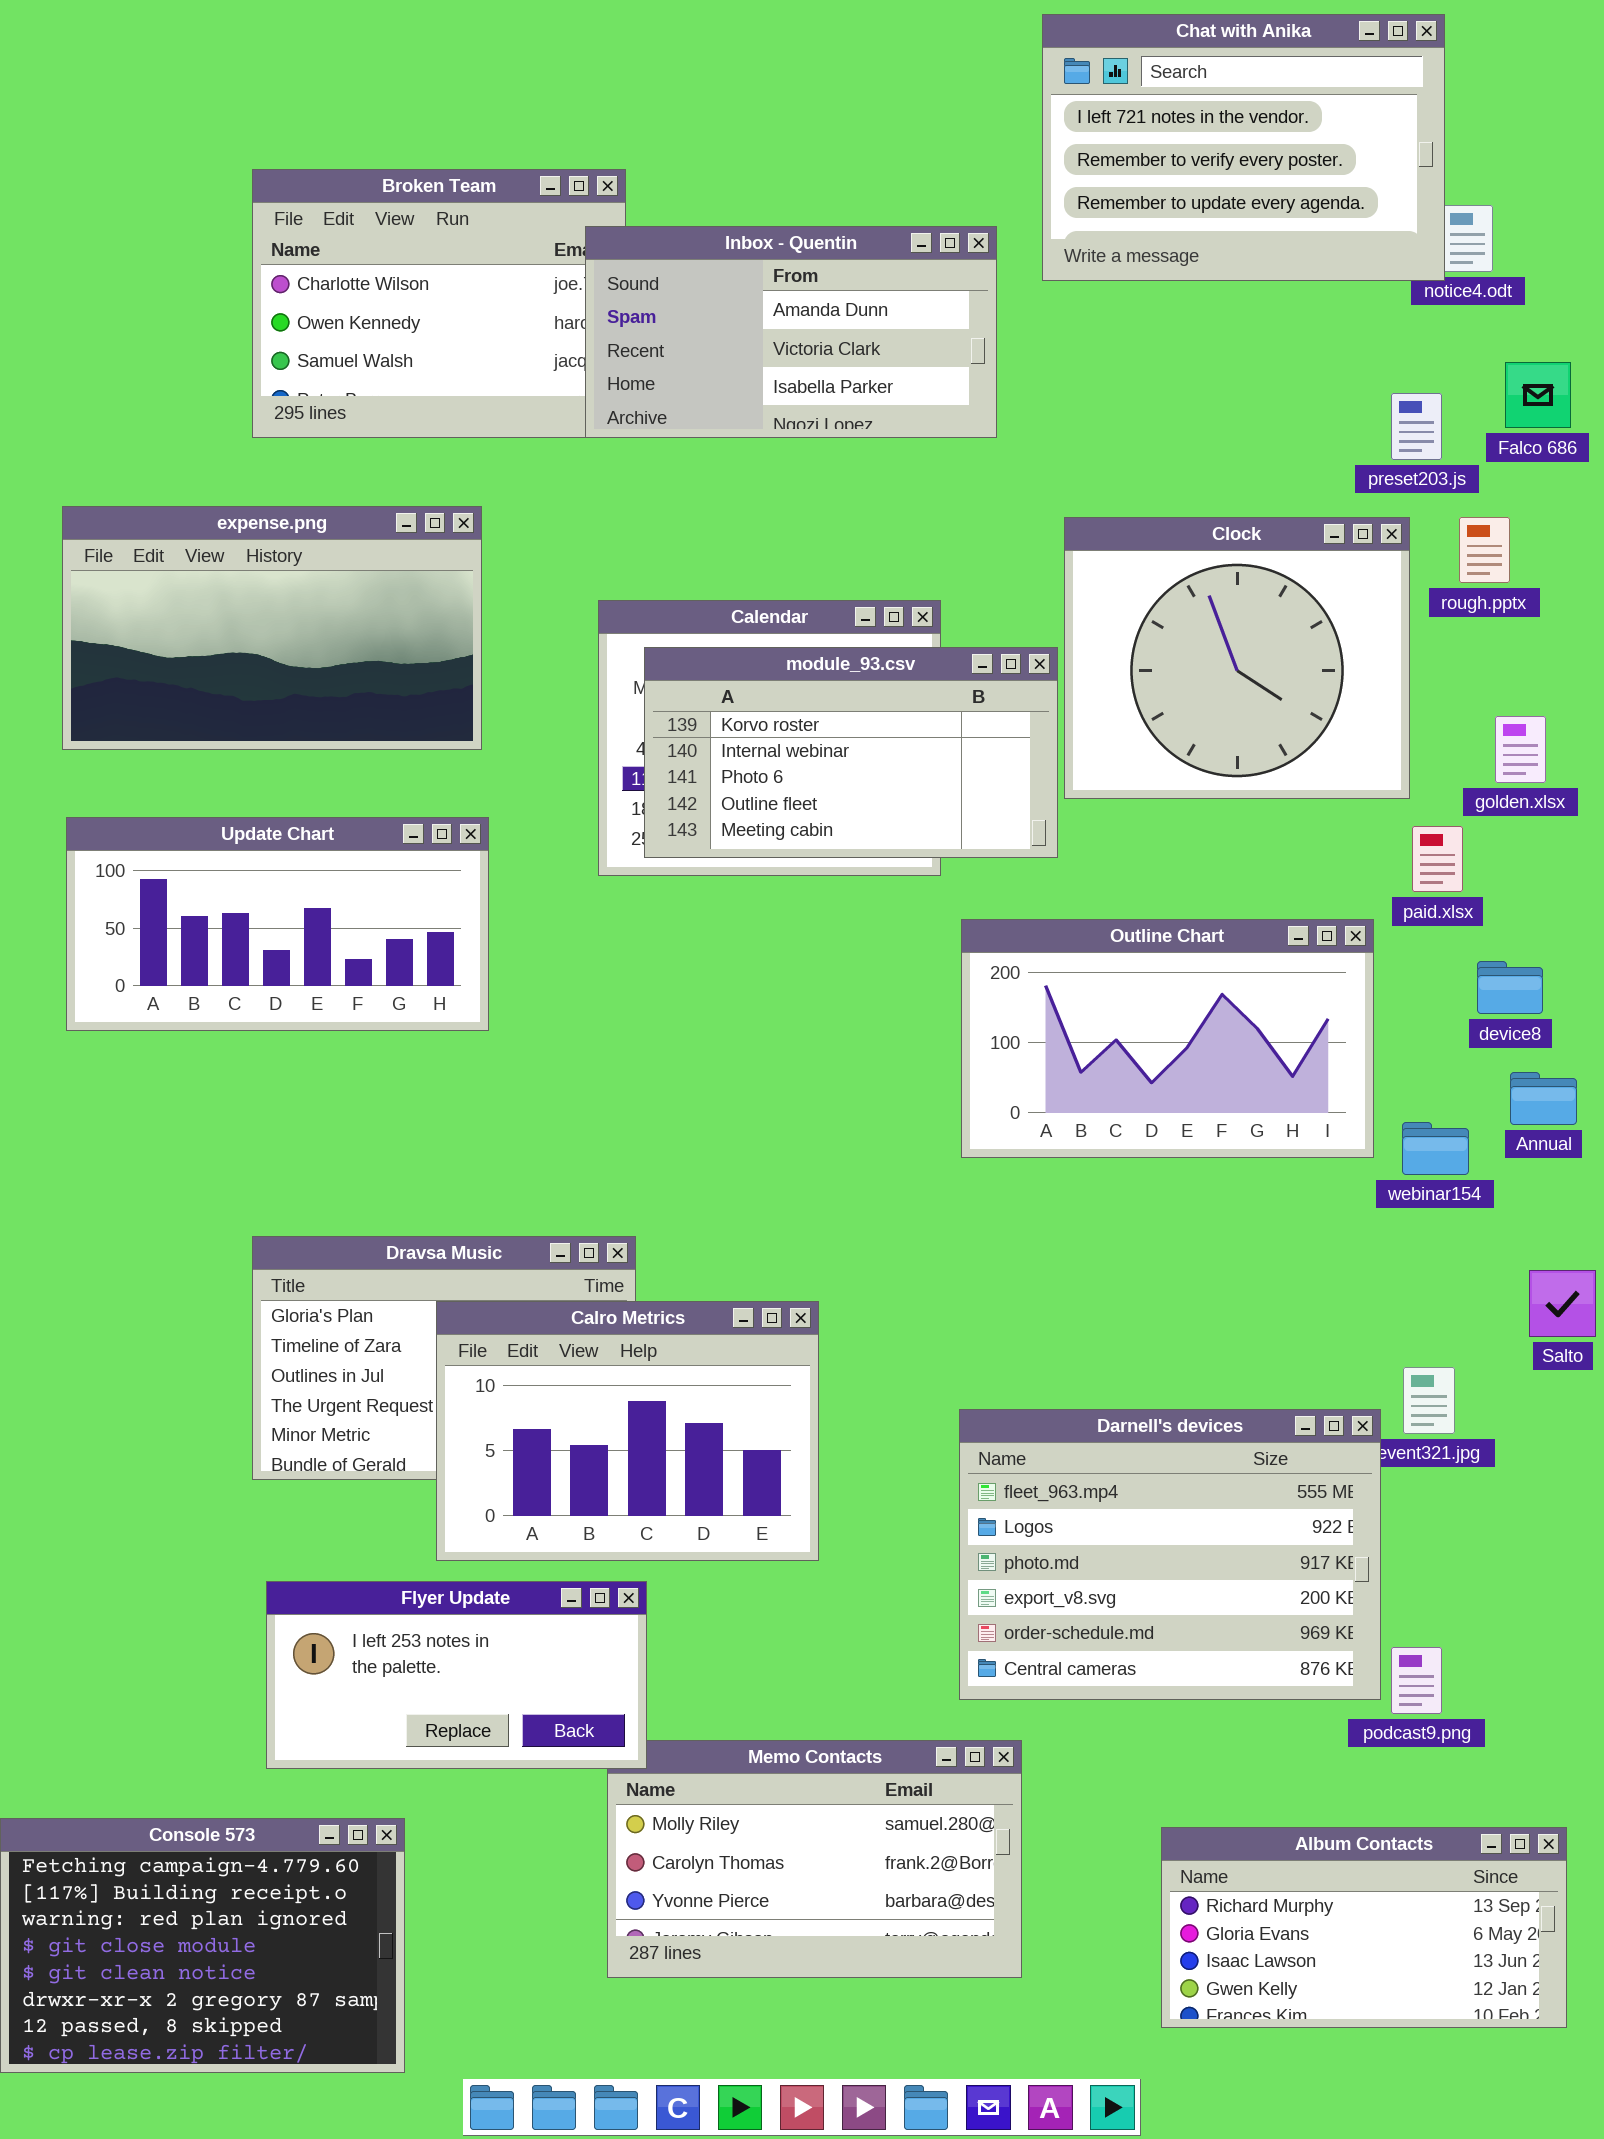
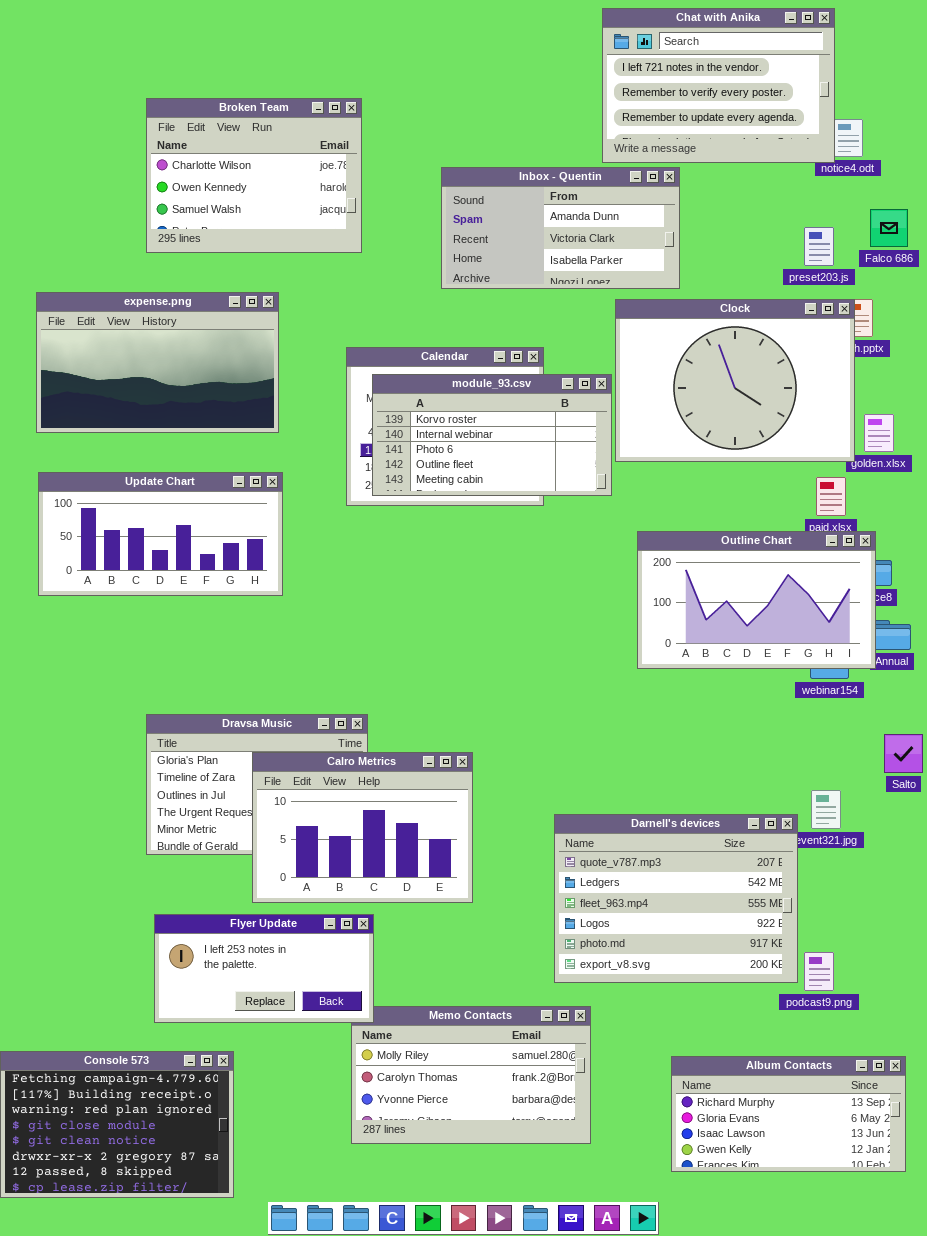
Inbox - Quentin: [585,226,997,438] -> [441,167,680,289], moved
Clock: [1064,517,1410,799] -> [615,299,855,462], resized
Outline Chart: [961,919,1374,1158] -> [637,531,876,669], moved
Darnell's devices: [959,1409,1381,1700] -> [554,814,798,983], scrolled up 2 rows

